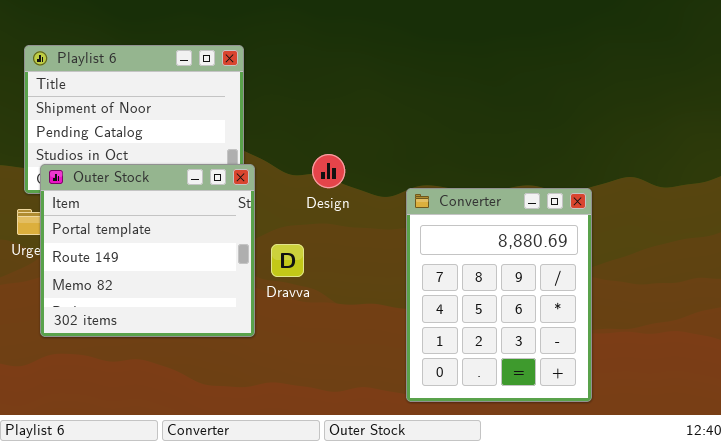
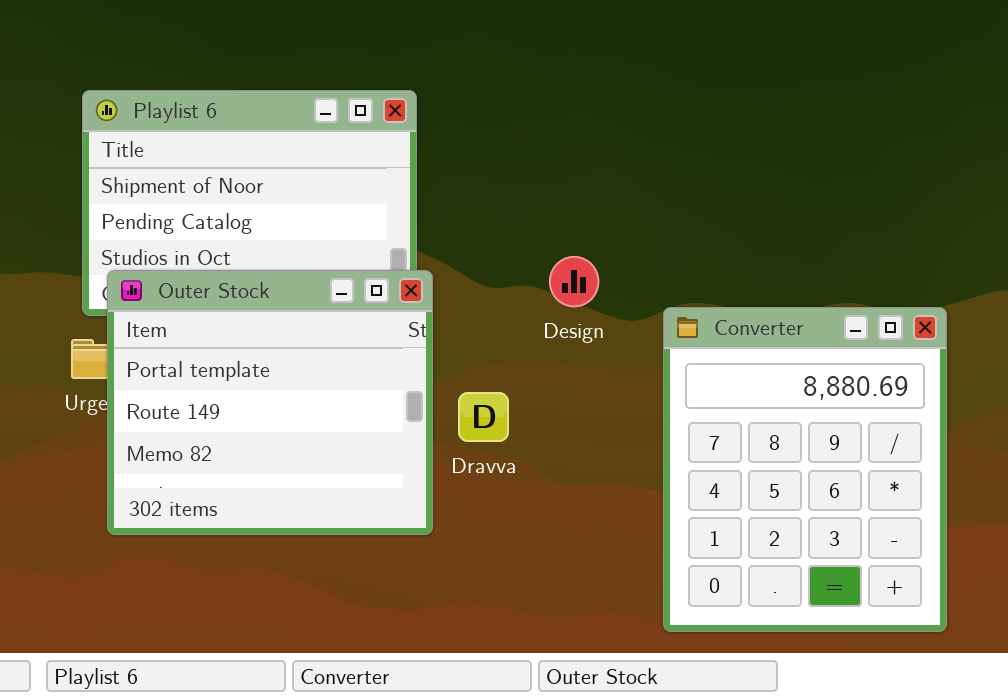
Design: [312,154,345,188] -> [549,256,599,307], moved

